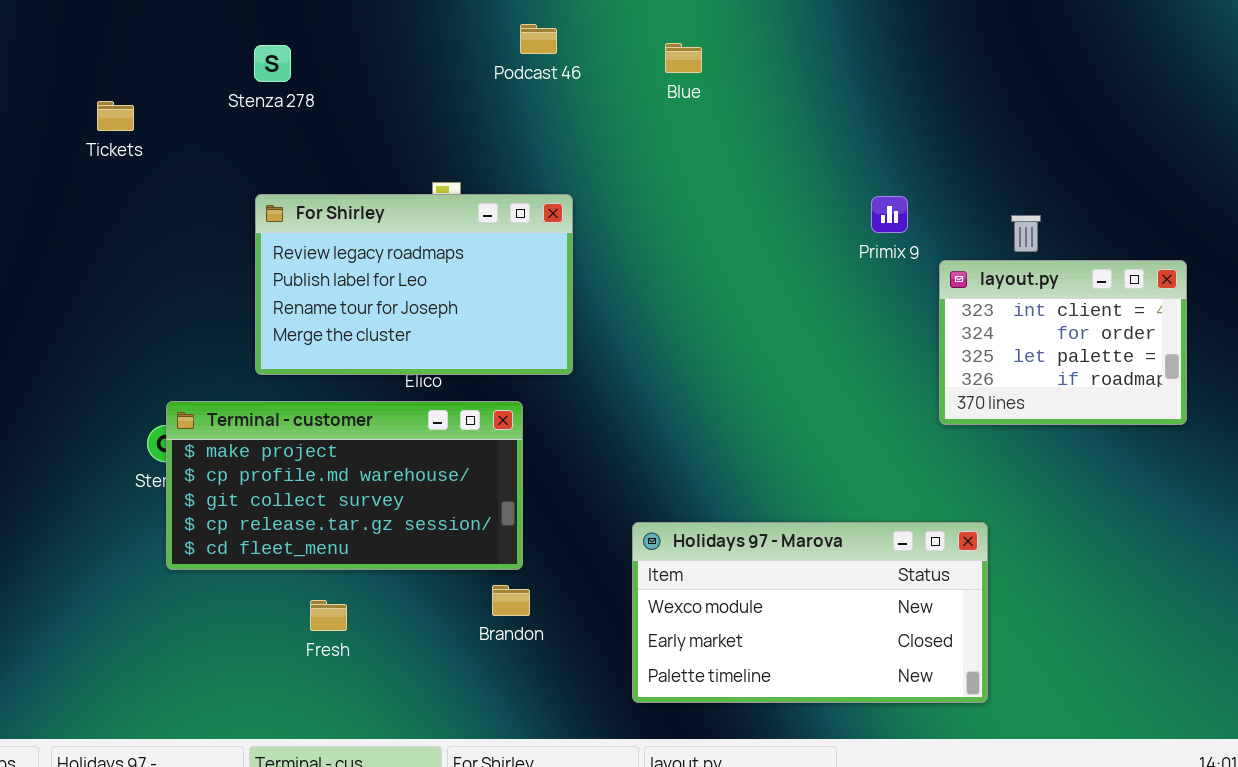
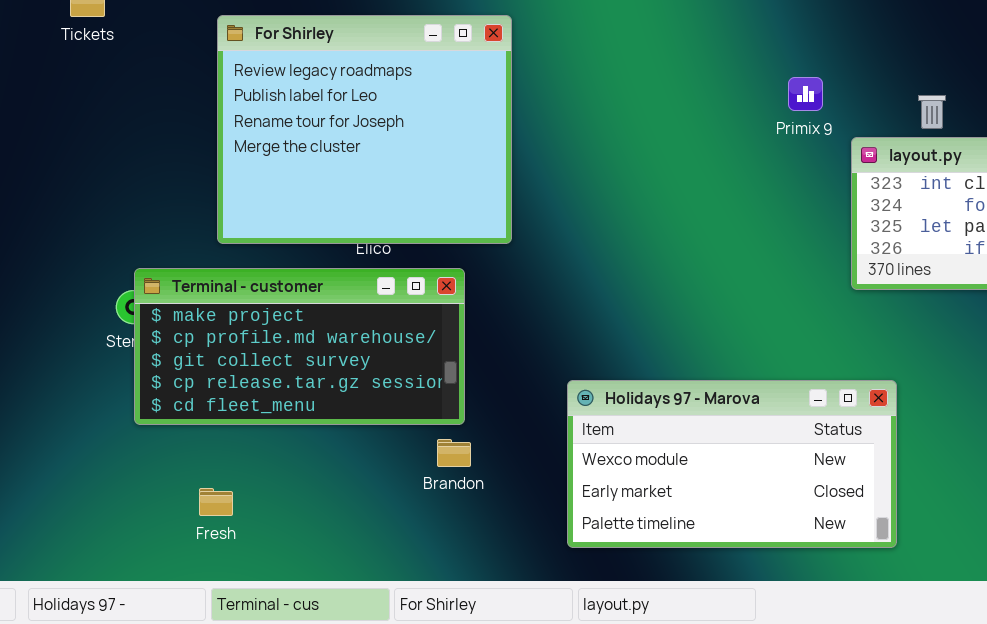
For Shirley: [255,194,573,375] -> [217,15,512,244], resized
Fresh: [310,600,347,631] -> [199,488,233,516], moved

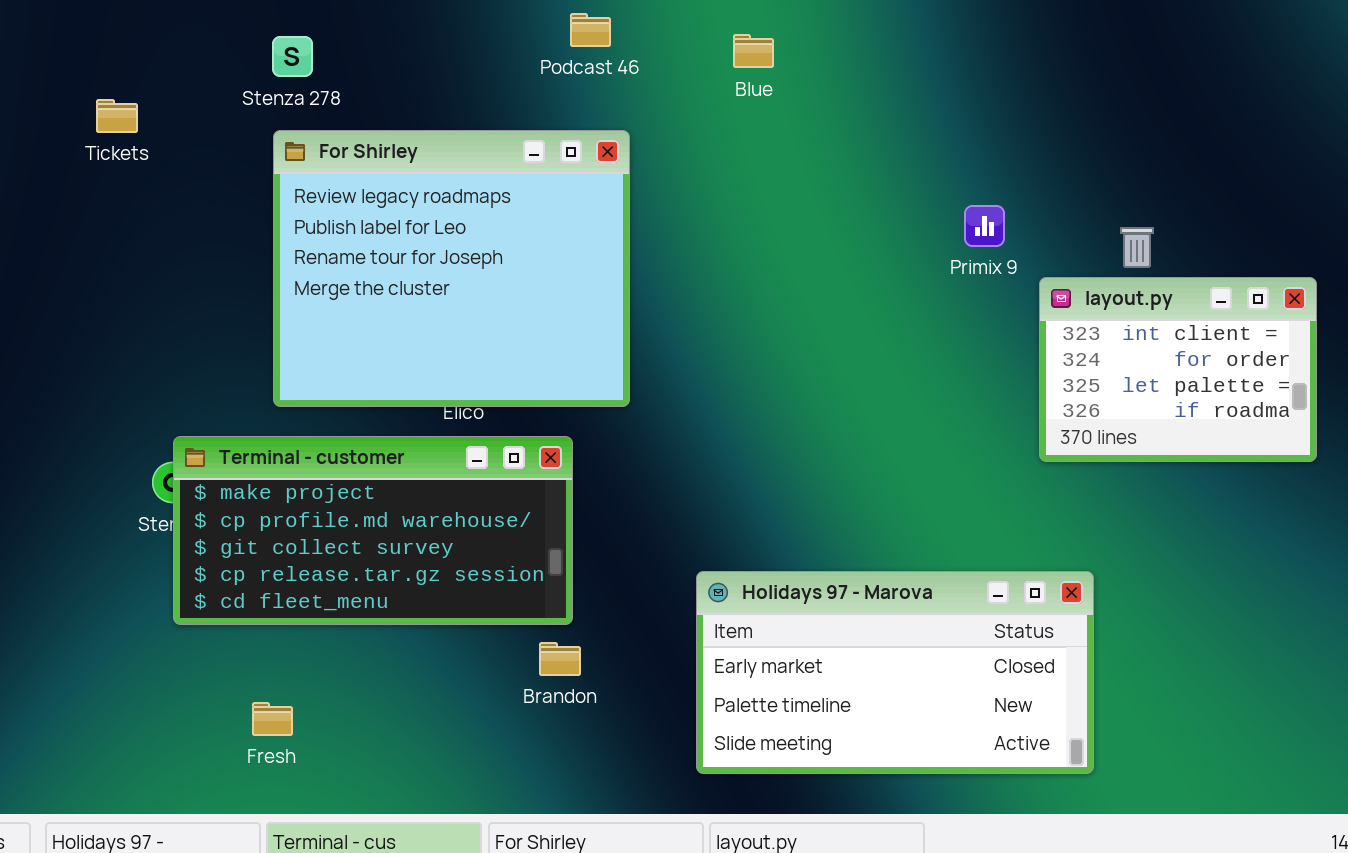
Holidays 97 - Marova: [567,380,897,548] -> [696,571,1094,774], scrolled down 1 row

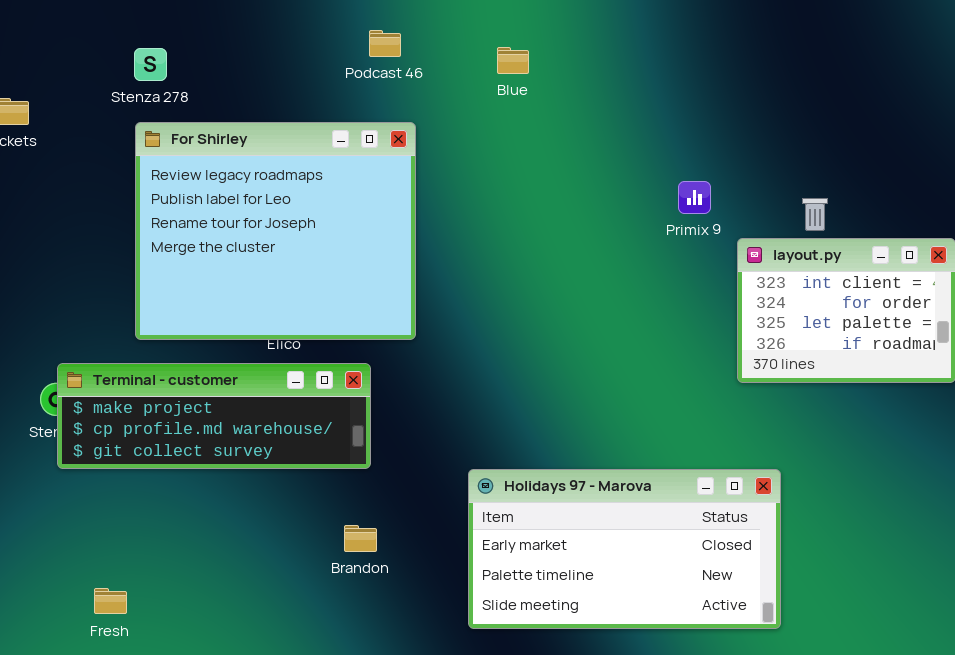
Terminal - customer: [173,436,573,625] -> [57,363,371,469], resized
Fresh: [252,702,293,736] -> [94,588,127,614], moved

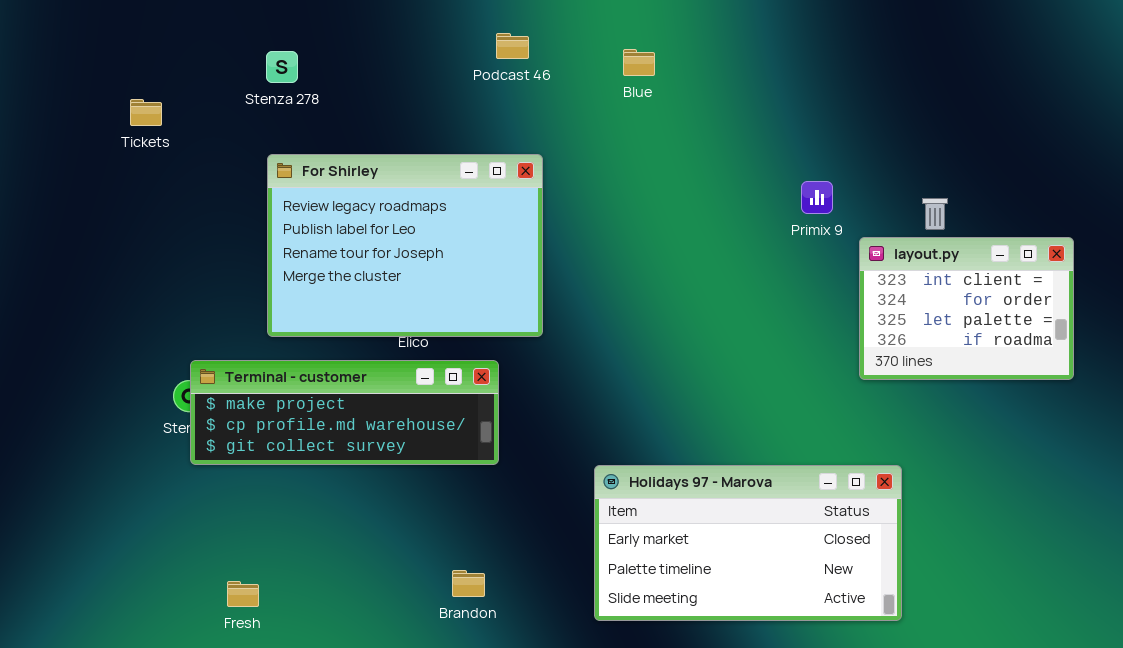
For Shirley: [135,122,416,340] -> [267,154,543,337], resized
Brandon: [344,525,377,552] -> [452,570,485,597], moved

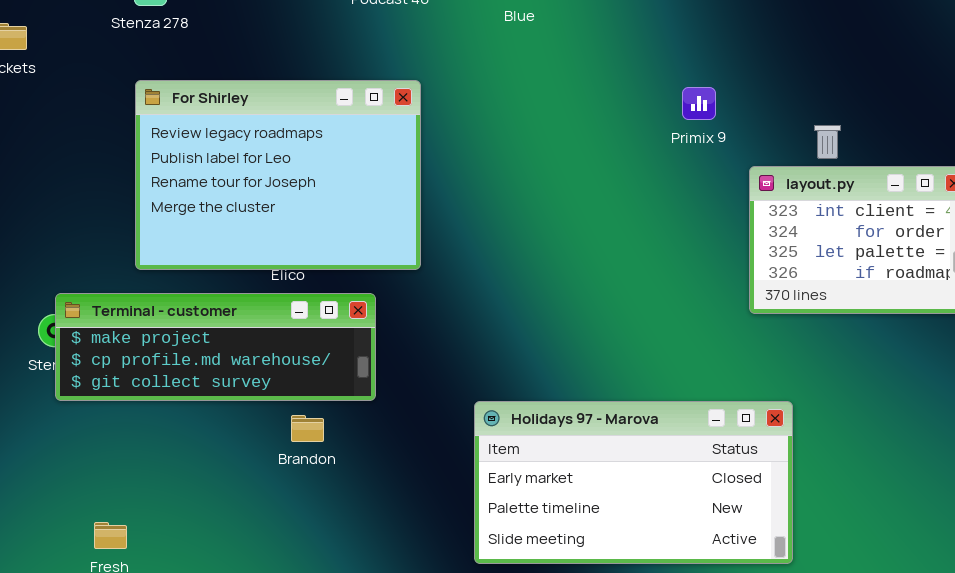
Primix 9: [801,181,833,214] -> [682,87,716,120], moved
Brandon: [452,570,485,597] -> [291,415,324,442], moved

